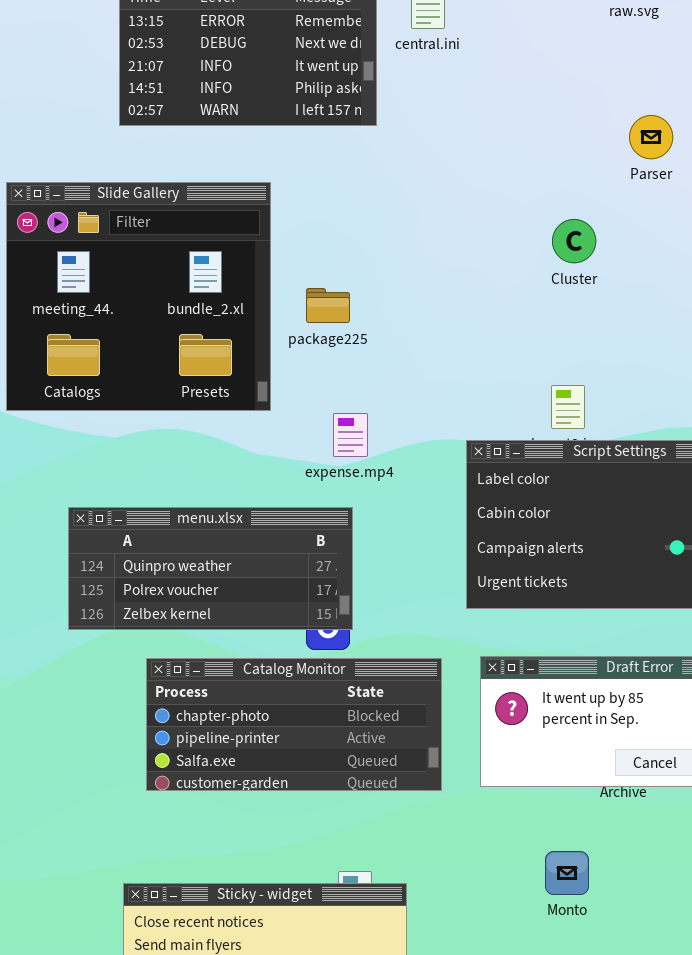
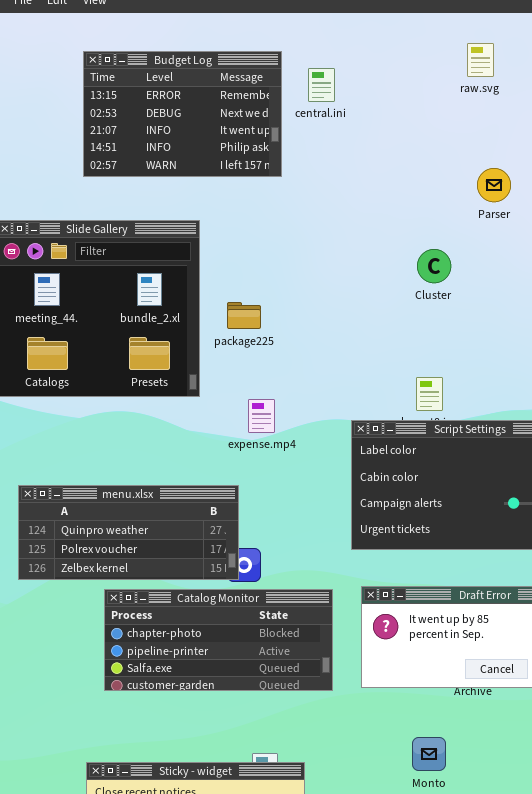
menu.xlsx: [68,507,353,630] -> [18,485,239,580], moved

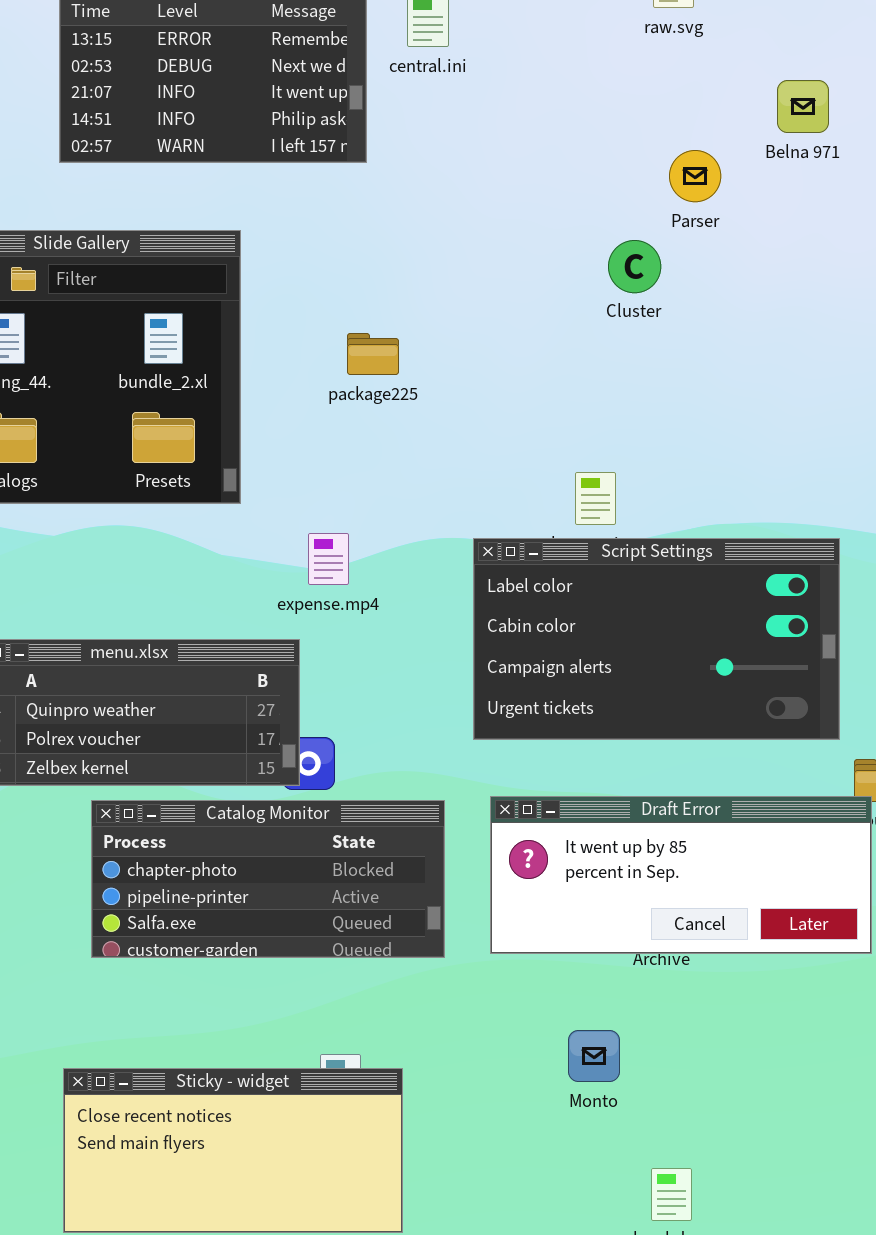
Cluster: [417,249,451,283] -> [608,240,661,293], moved
package225: [227,302,261,329] -> [347,333,399,375], moved
expense.mp4: [248,399,275,433] -> [308,533,349,585], moved

